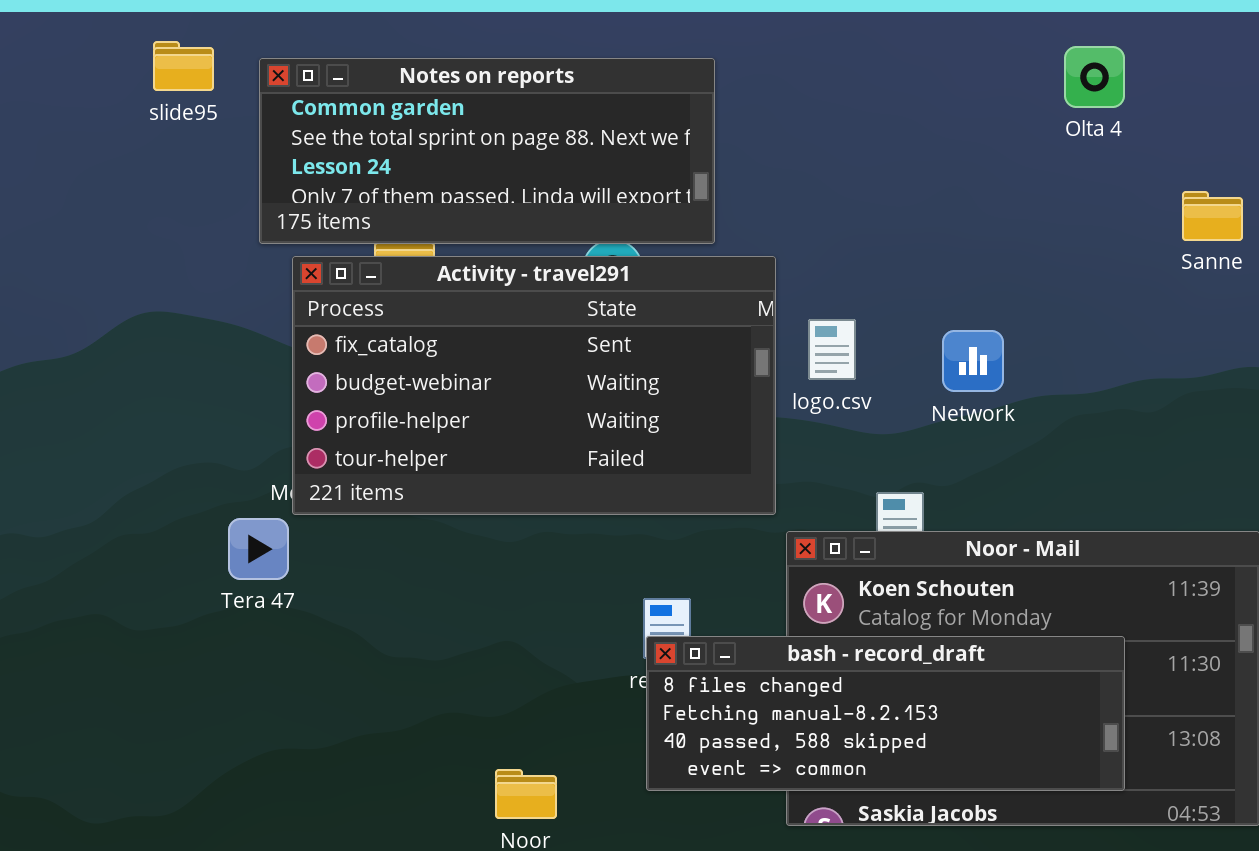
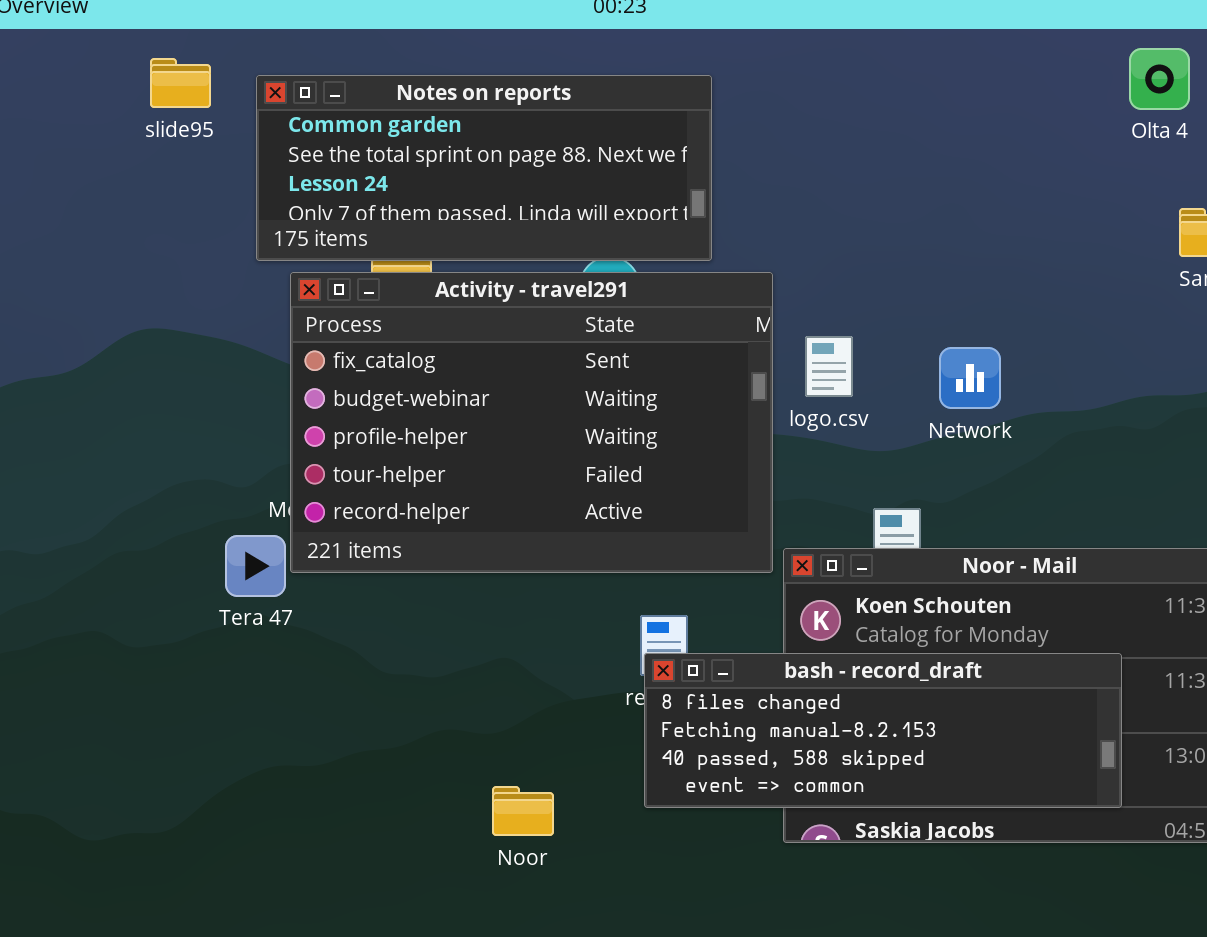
Olta 4: [1064,46,1125,108] -> [1129,48,1190,110], moved
Activity - travel291: [292,256,776,515] -> [290,272,773,573], resized

